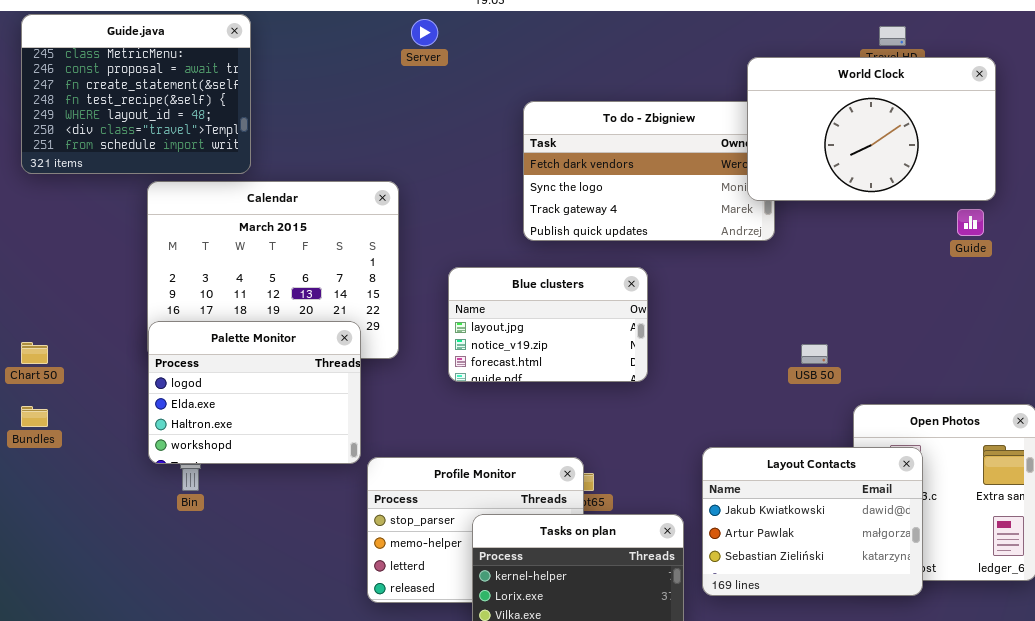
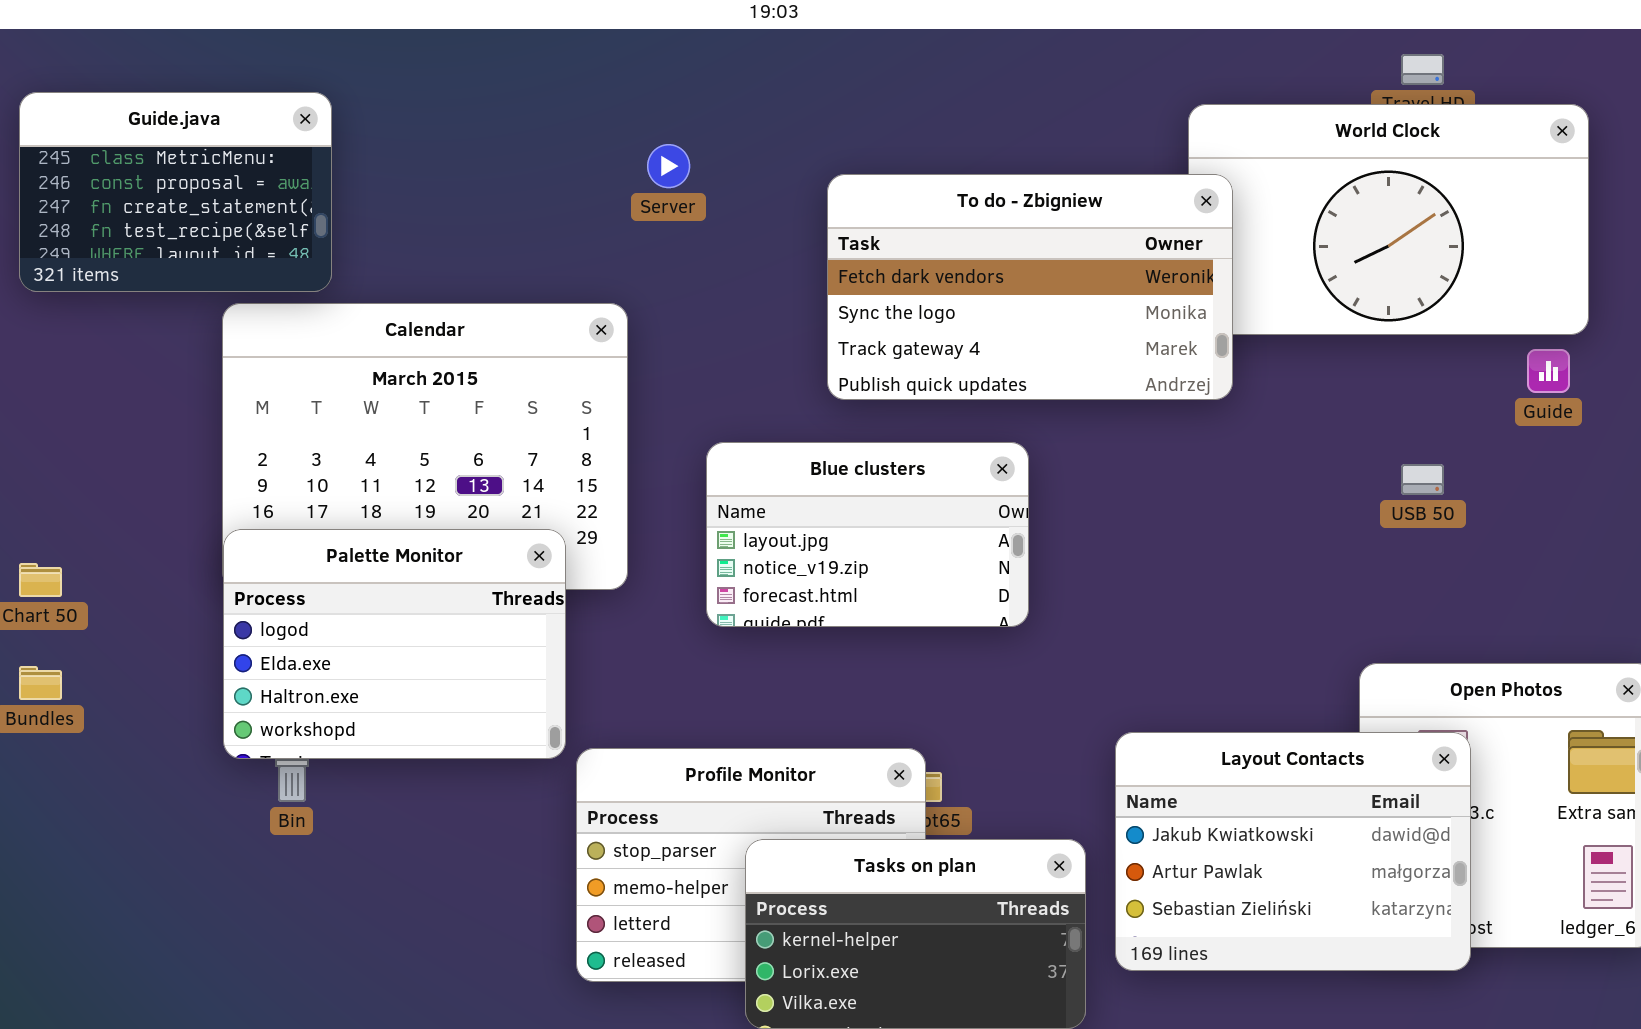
Guide.java: [21,14,251,174] -> [19,92,332,292], resized
Server: [411,19,438,46] -> [647,144,690,188], moved
To do - Zbigniew: [523,101,775,241] -> [827,174,1233,400], raised
USB 50: [801,344,828,364] -> [1401,464,1444,495], moved

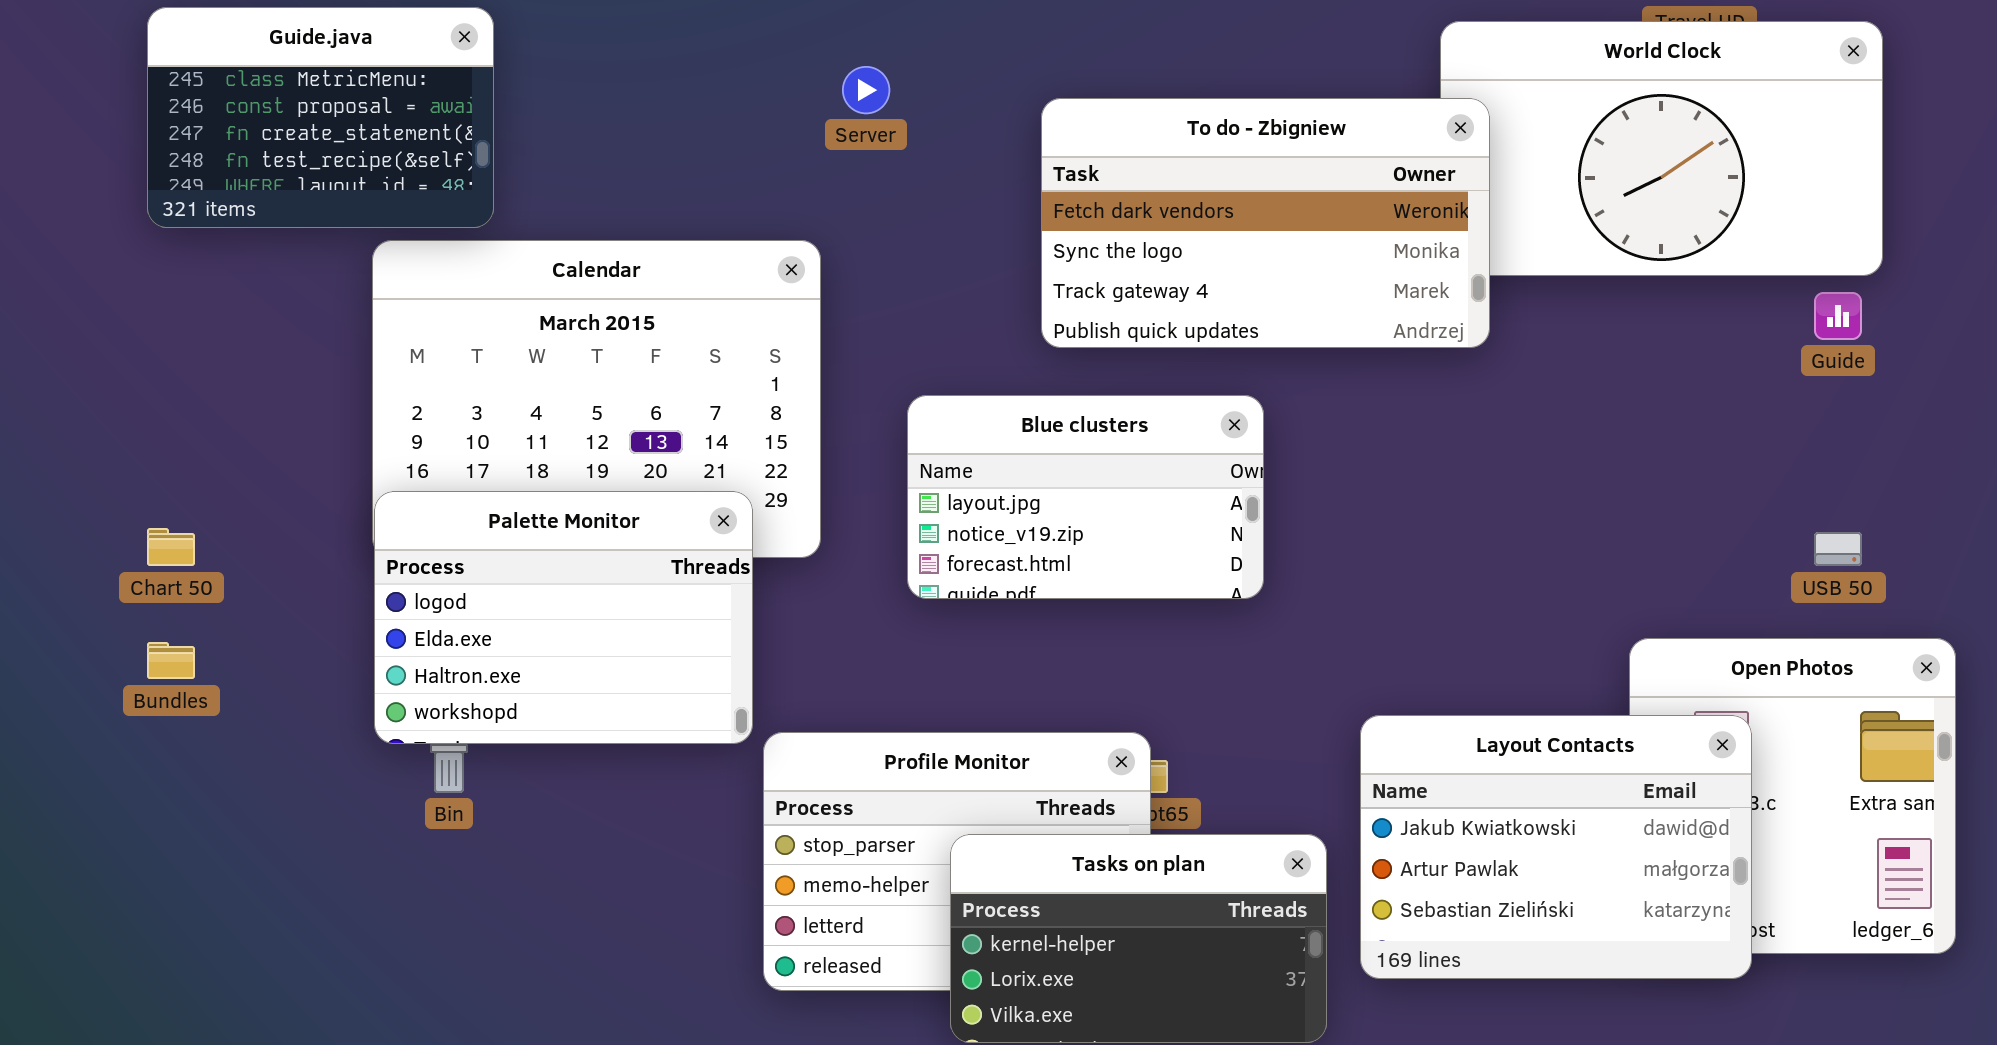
USB 50: [1401,464,1444,495] -> [1814,532,1862,566], moved

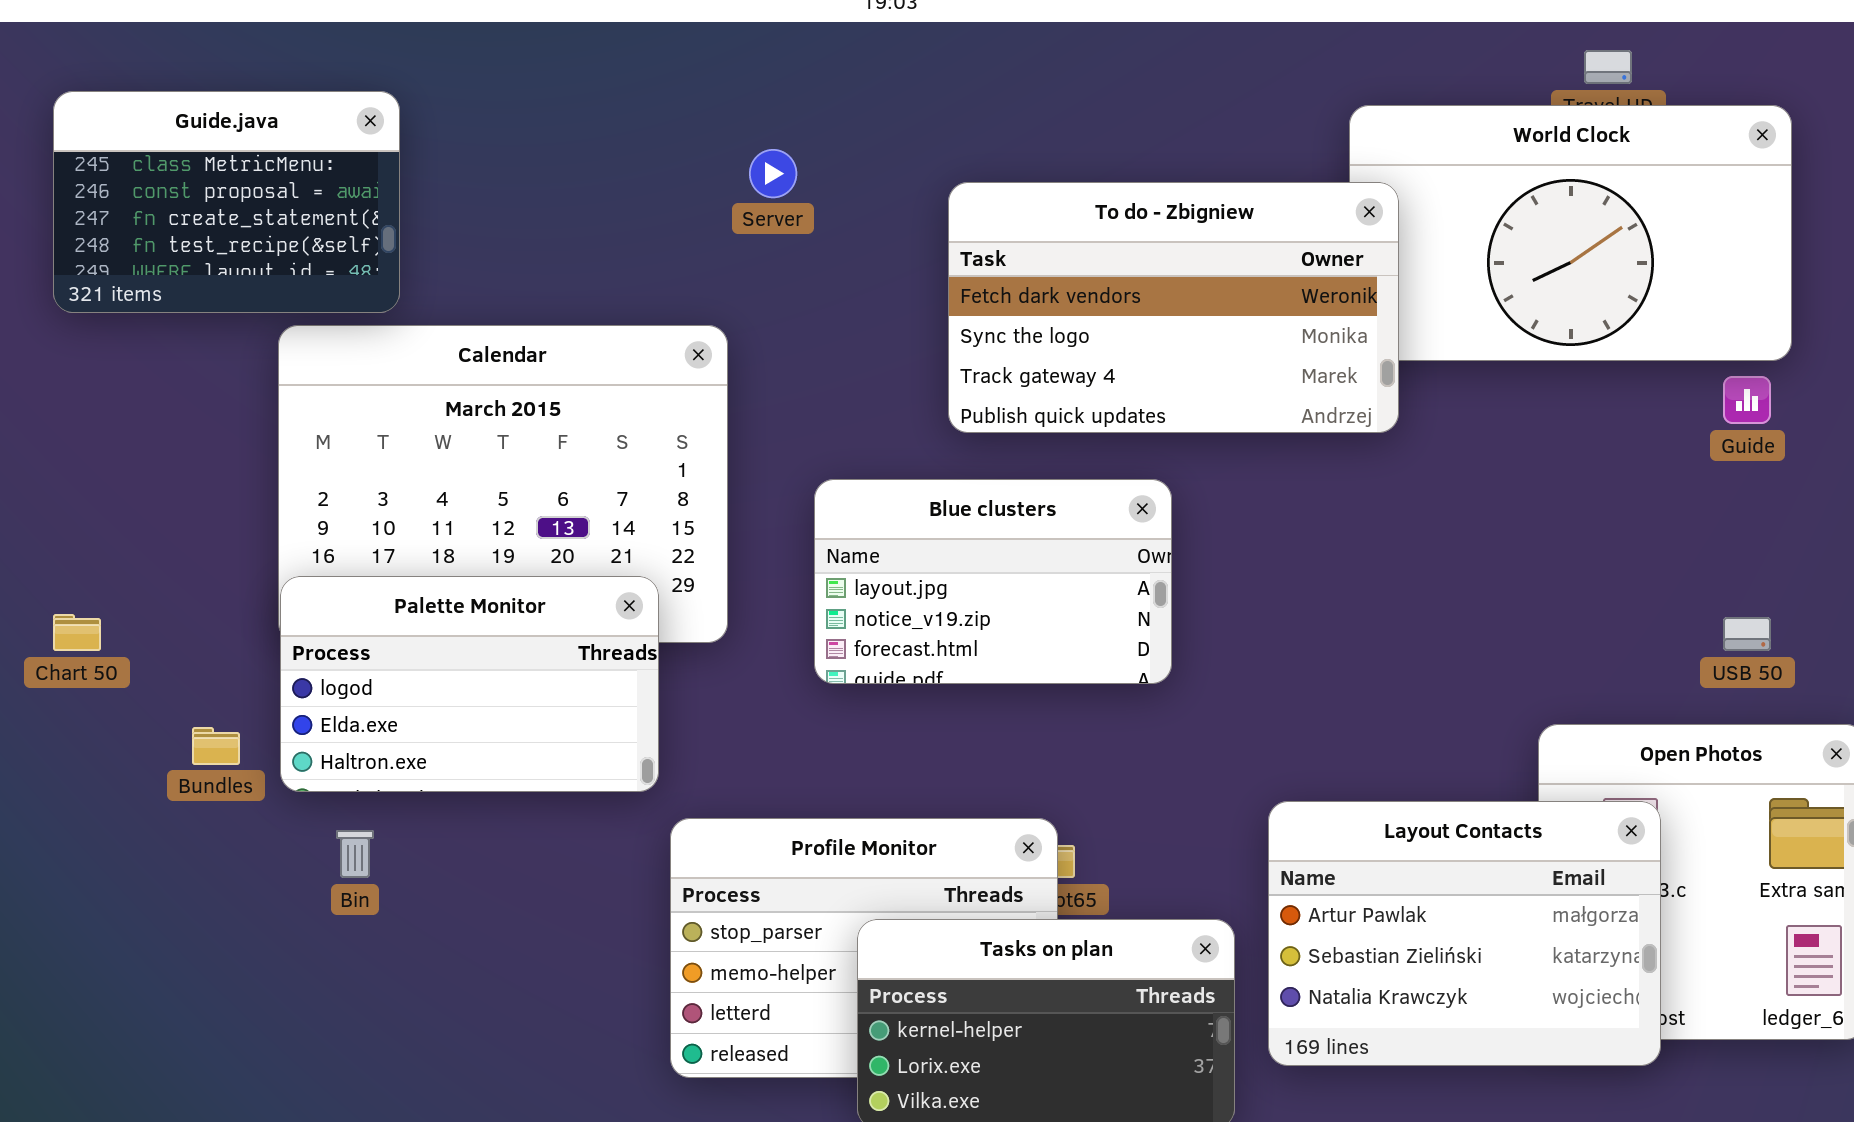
Palette Monitor: [374,491,753,744] -> [280,576,659,792], resized
Bundles: [147,642,195,679] -> [192,727,240,765], moved
Layout Contacts: [1360,715,1752,979] -> [1268,801,1661,1066], scrolled down 1 row

